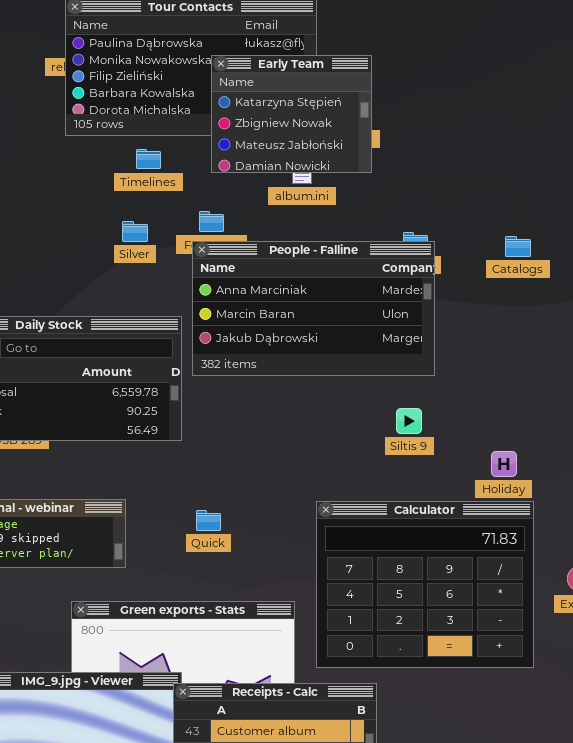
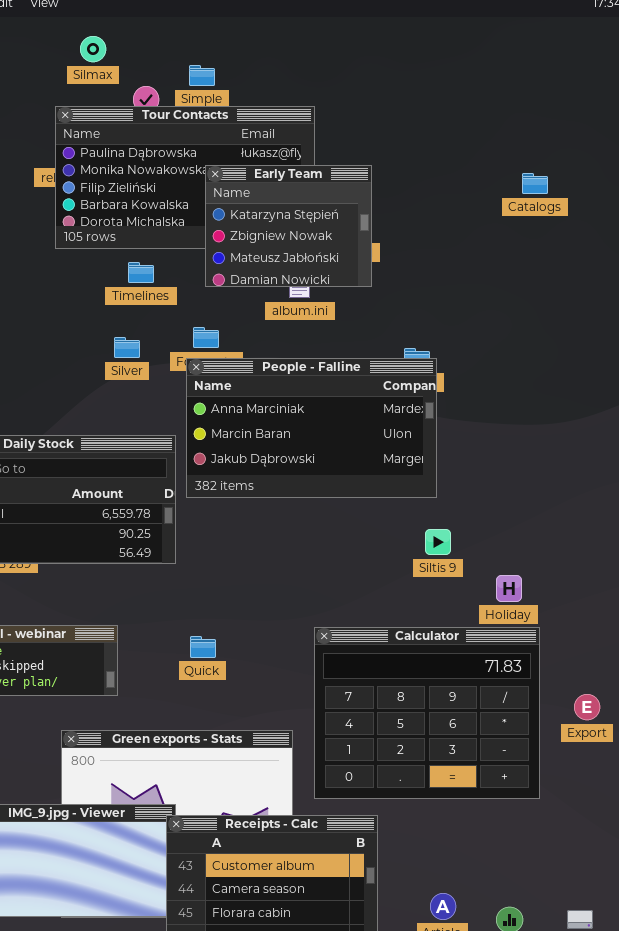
Catalogs: [505,236,531,257] -> [522,173,548,194], moved
Siltis 9: [396,408,422,434] -> [425,529,451,555], moved

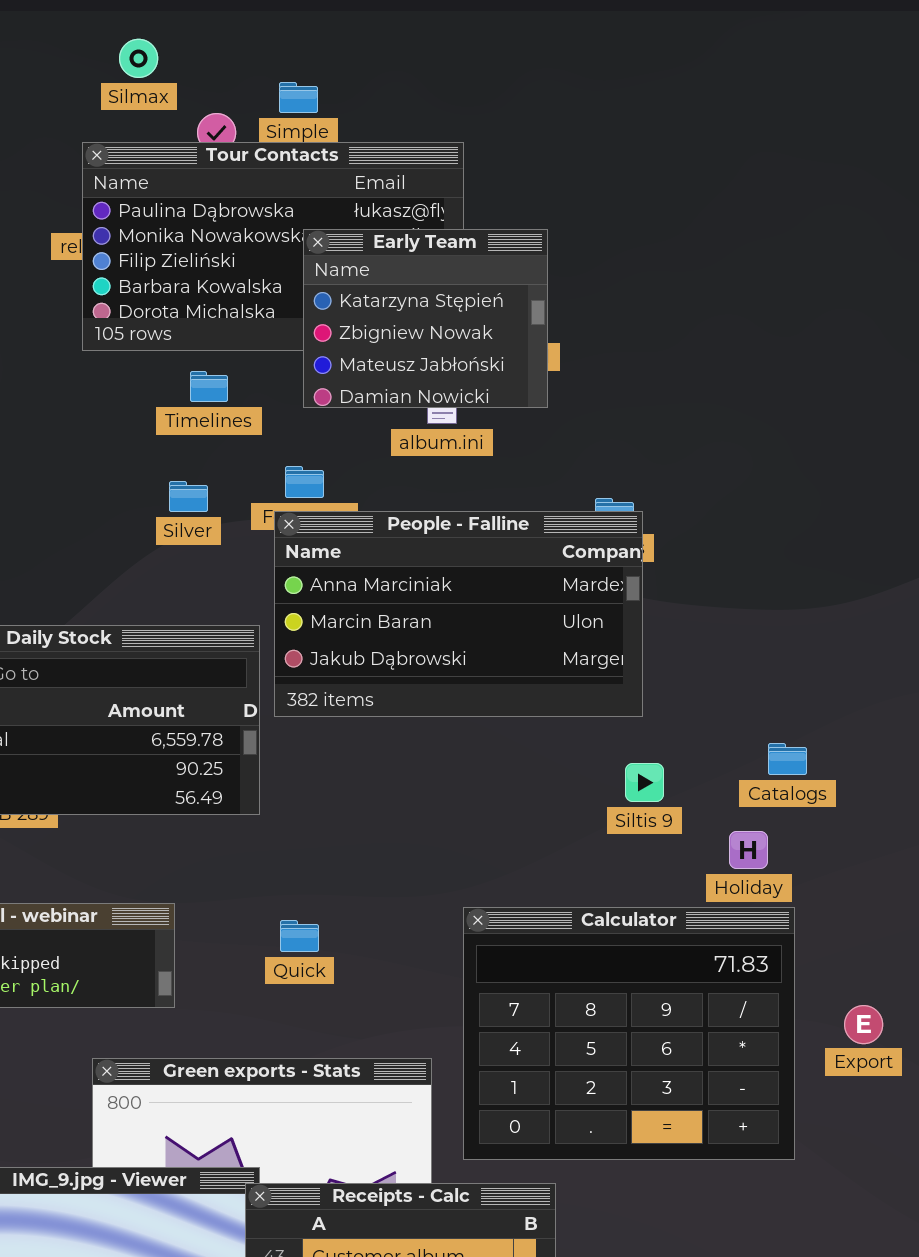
Catalogs: [522,173,548,194] -> [768,743,807,775], moved

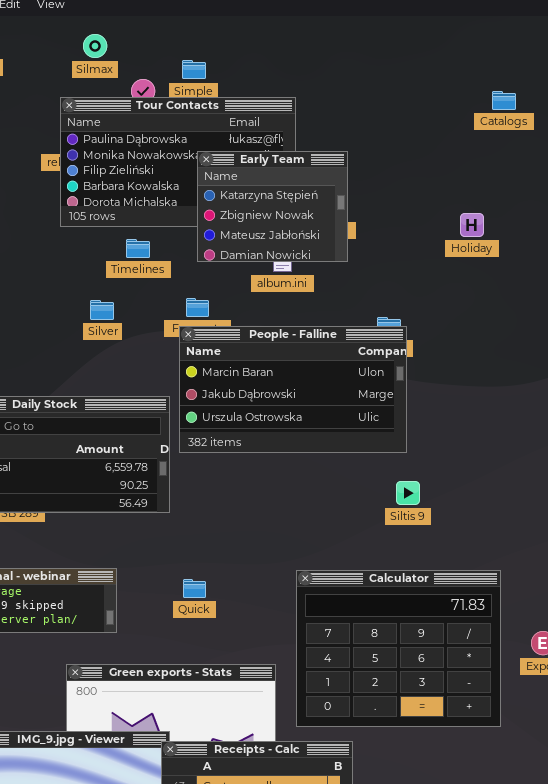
Silver: [169,481,208,512] -> [90,300,114,320], moved
People - Falline: [274,511,643,717] -> [179,326,407,453], scrolled down 1 row
Catalogs: [768,743,807,775] -> [492,91,516,110], moved
Holiday: [729,831,768,869] -> [460,213,484,237], moved

